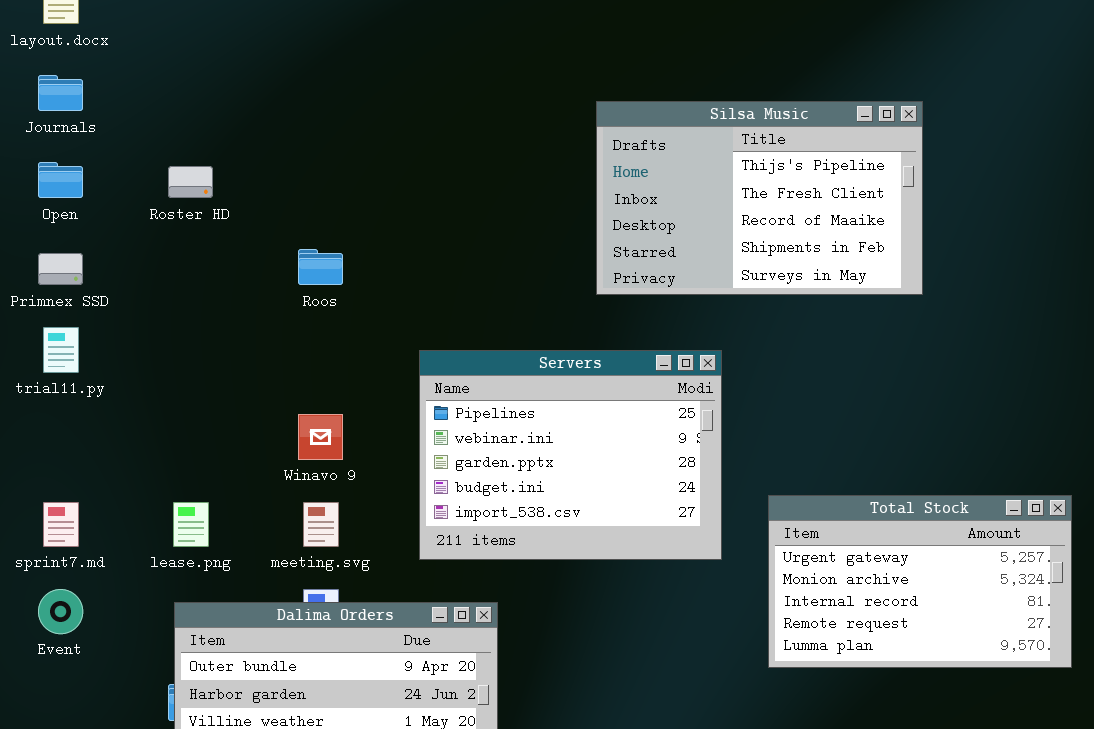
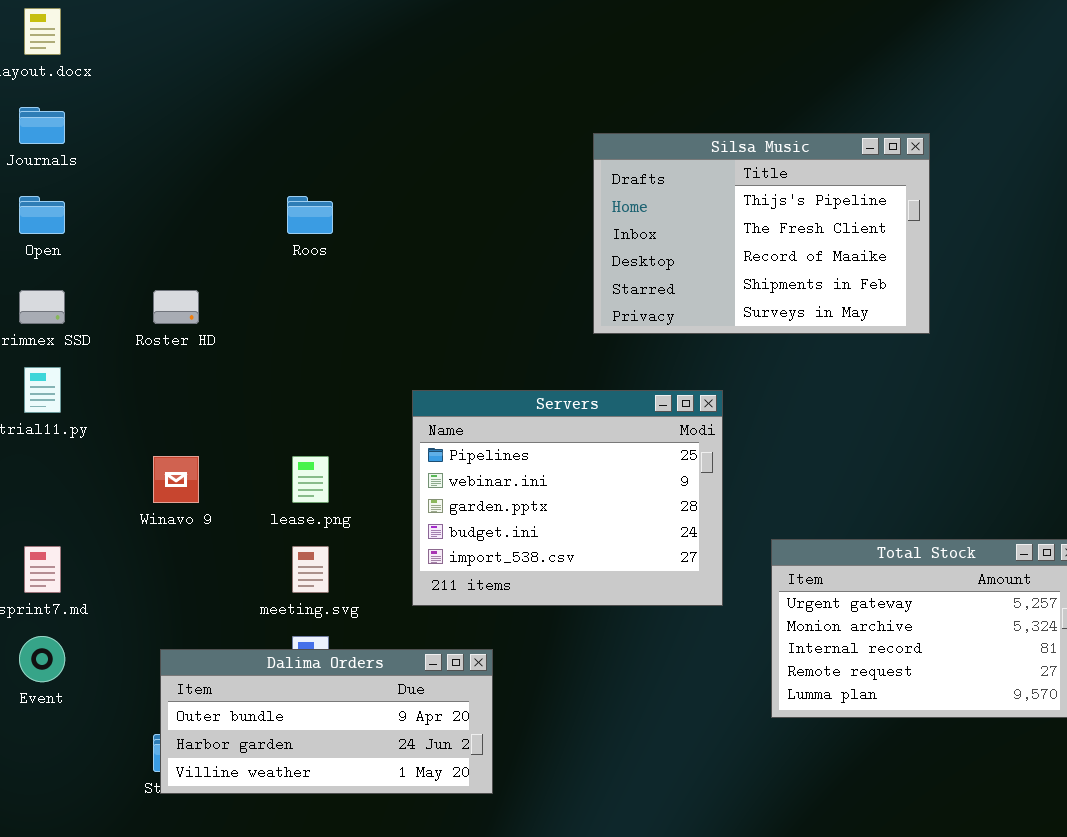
Roster HD: [168,166,213,198] -> [153,290,199,324], moved
Roos: [298,249,343,285] -> [287,196,333,234], moved
Winavo 9: [298,414,343,460] -> [153,456,199,503], moved
lease.png: [173,502,209,547] -> [292,456,329,503], moved

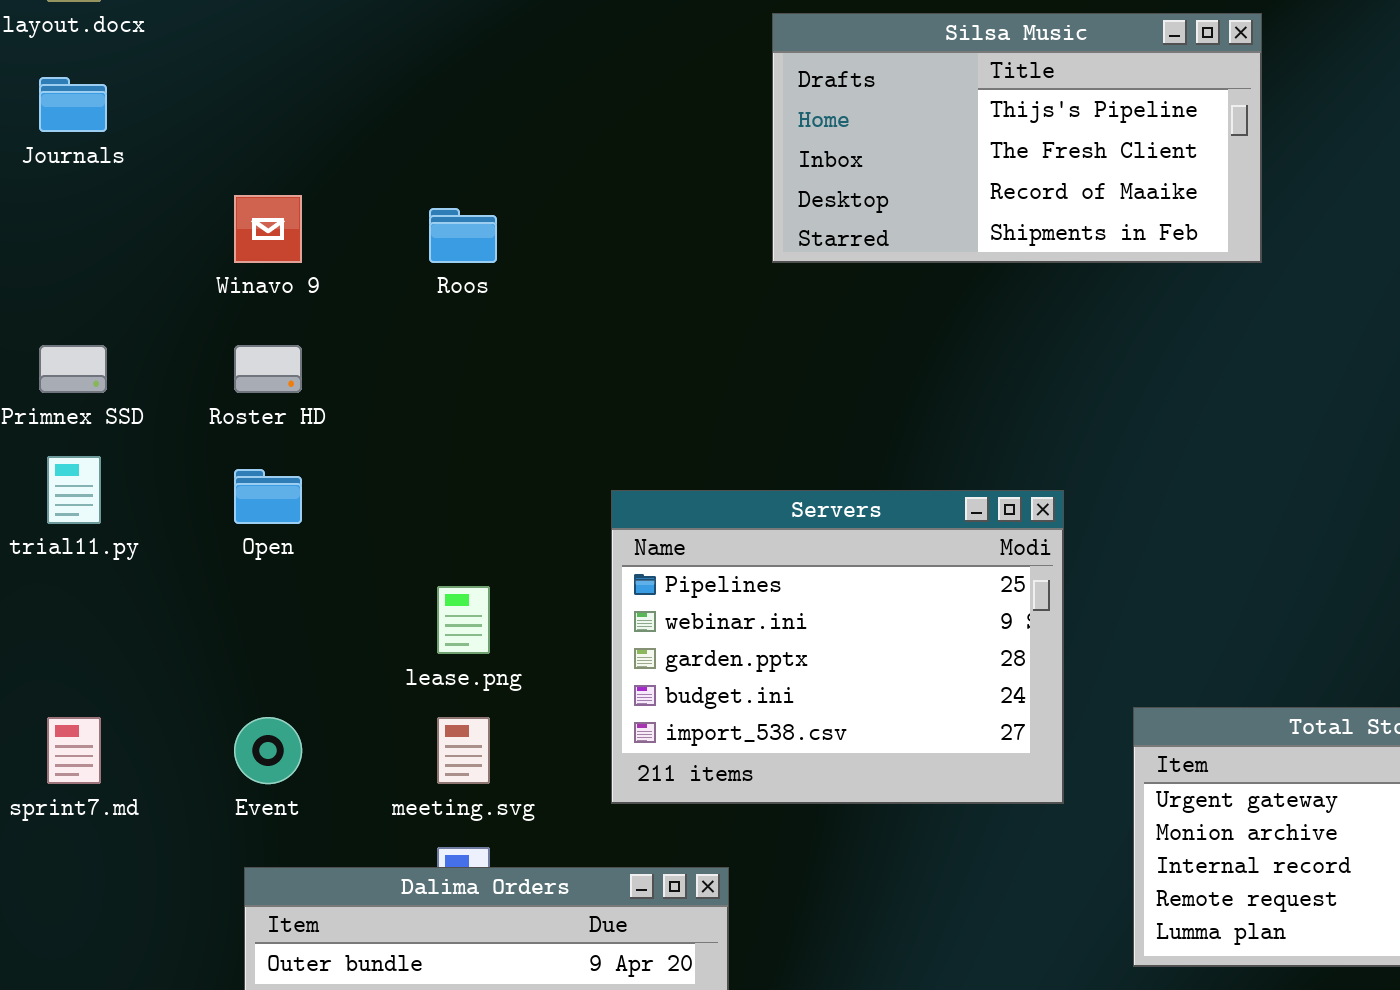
Silsa Music: [593,133,930,334] -> [772,13,1262,263], moved, resized
Open: [19,196,65,234] -> [234,469,302,524], moved
Winavo 9: [153,456,199,503] -> [234,195,302,263], moved
Event: [19,636,65,682] -> [234,717,302,784], moved

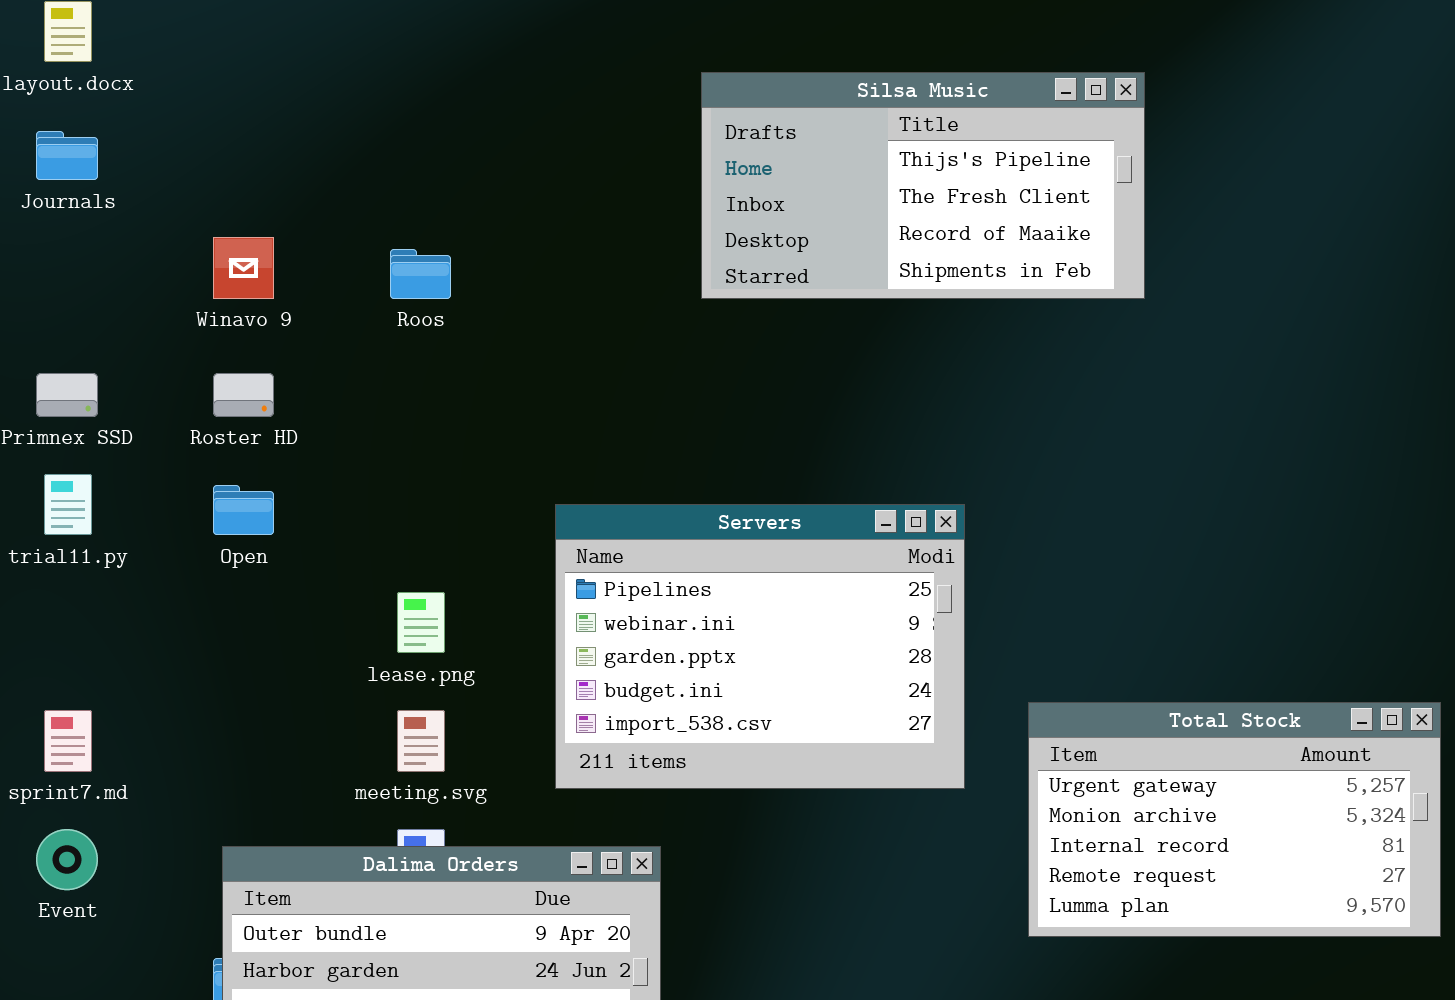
Event: [234,717,302,784] -> [36,829,98,890], moved

